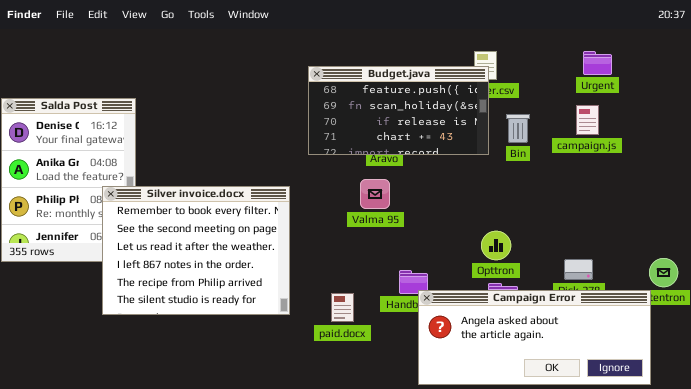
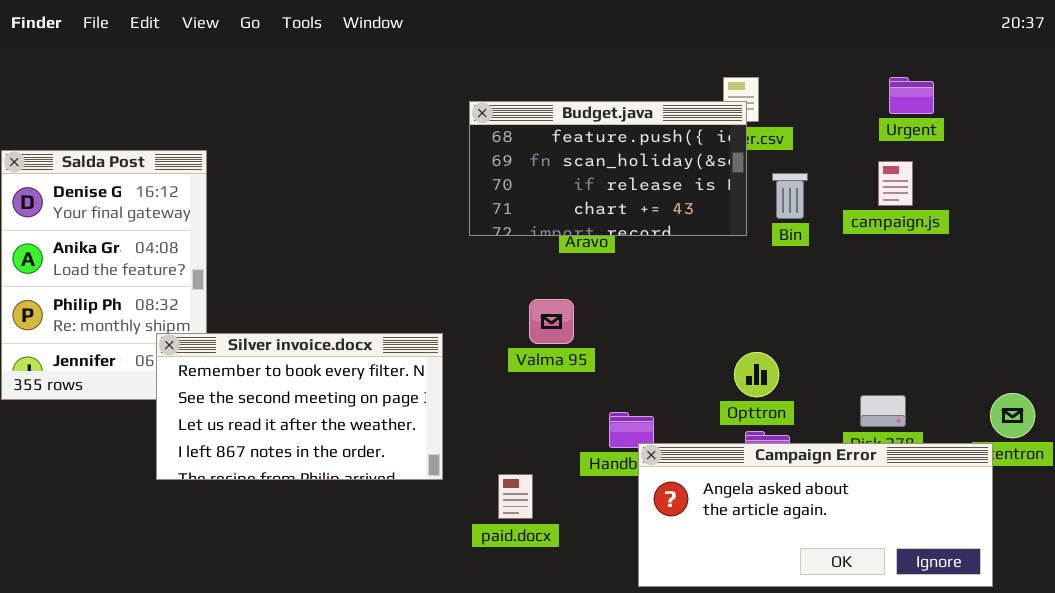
Valma 95: [360,179,390,209] -> [529,299,574,344], moved
Silver invoice.docx: [102,186,290,315] -> [156,333,443,480], resized
paid.docx: [331,293,354,322] -> [498,474,533,519], moved

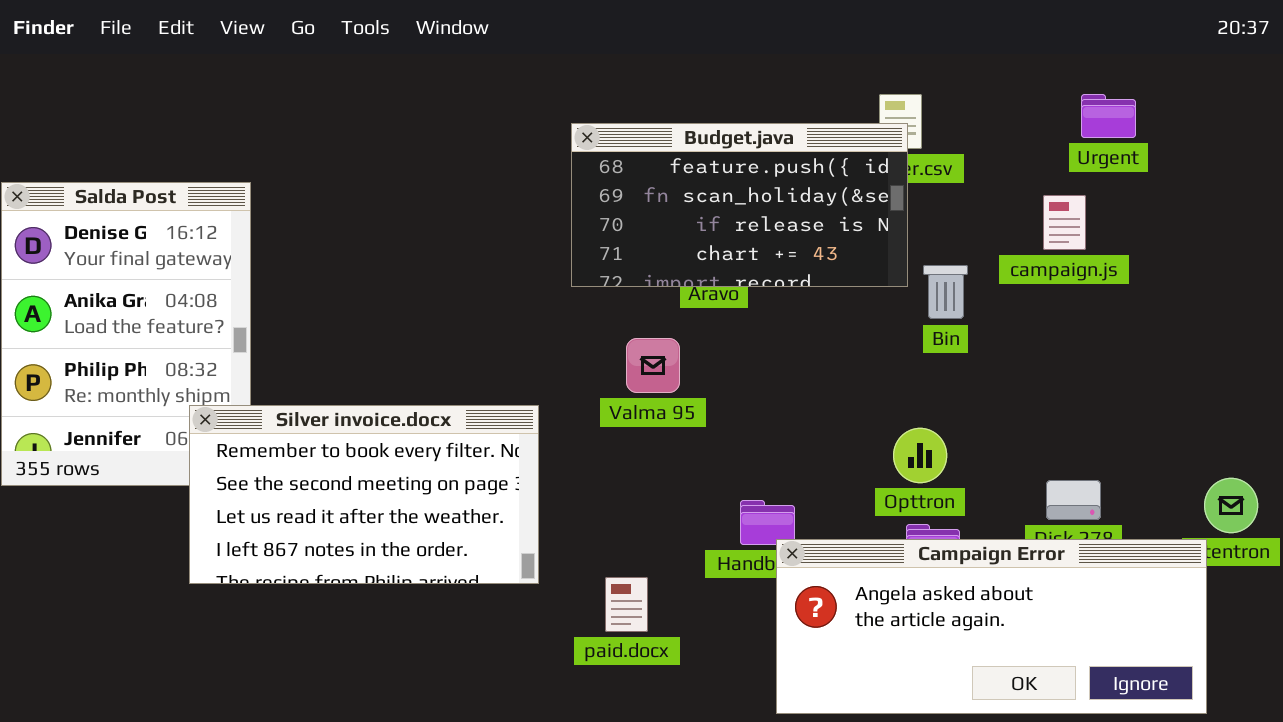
campaign.js: [878,161,913,206] -> [1043,195,1086,250], moved
Bin: [772,173,808,219] -> [923,265,968,319], moved
Valma 95: [529,299,574,344] -> [626,338,680,393], moved

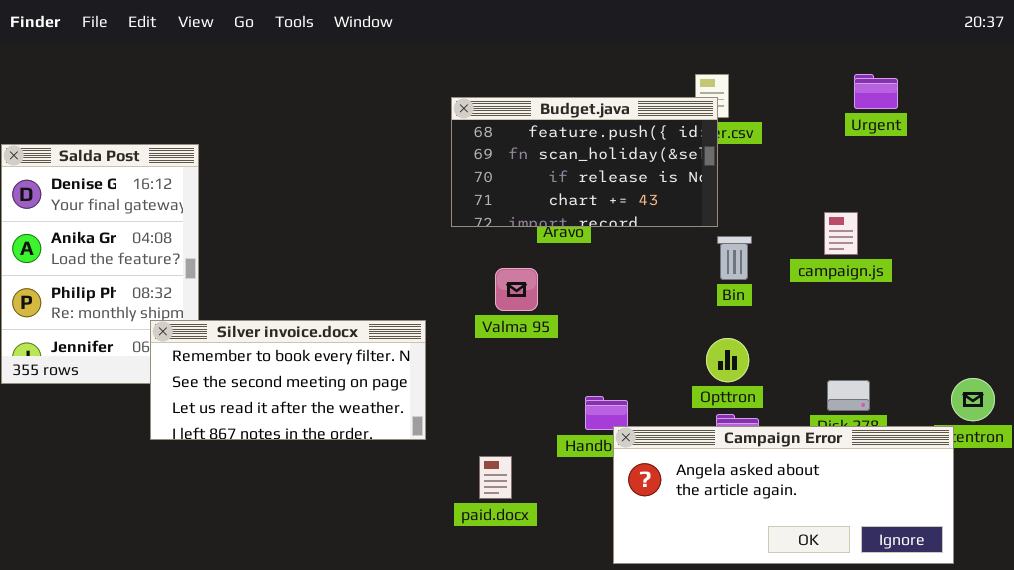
campaign.js: [1043,195,1086,250] -> [824,212,858,255], moved
Bin: [923,265,968,319] -> [717,236,752,280], moved
Silver invoice.docx: [189,405,539,584] -> [150,320,426,440], resized

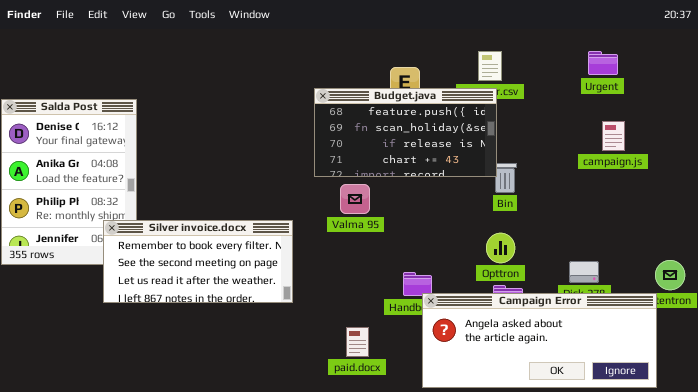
Budget.java: [451,97,718,227] -> [314,88,497,177], moved
campaign.js: [824,212,858,255] -> [602,121,625,151], moved
paid.docx: [479,456,512,499] -> [346,327,369,357], moved

